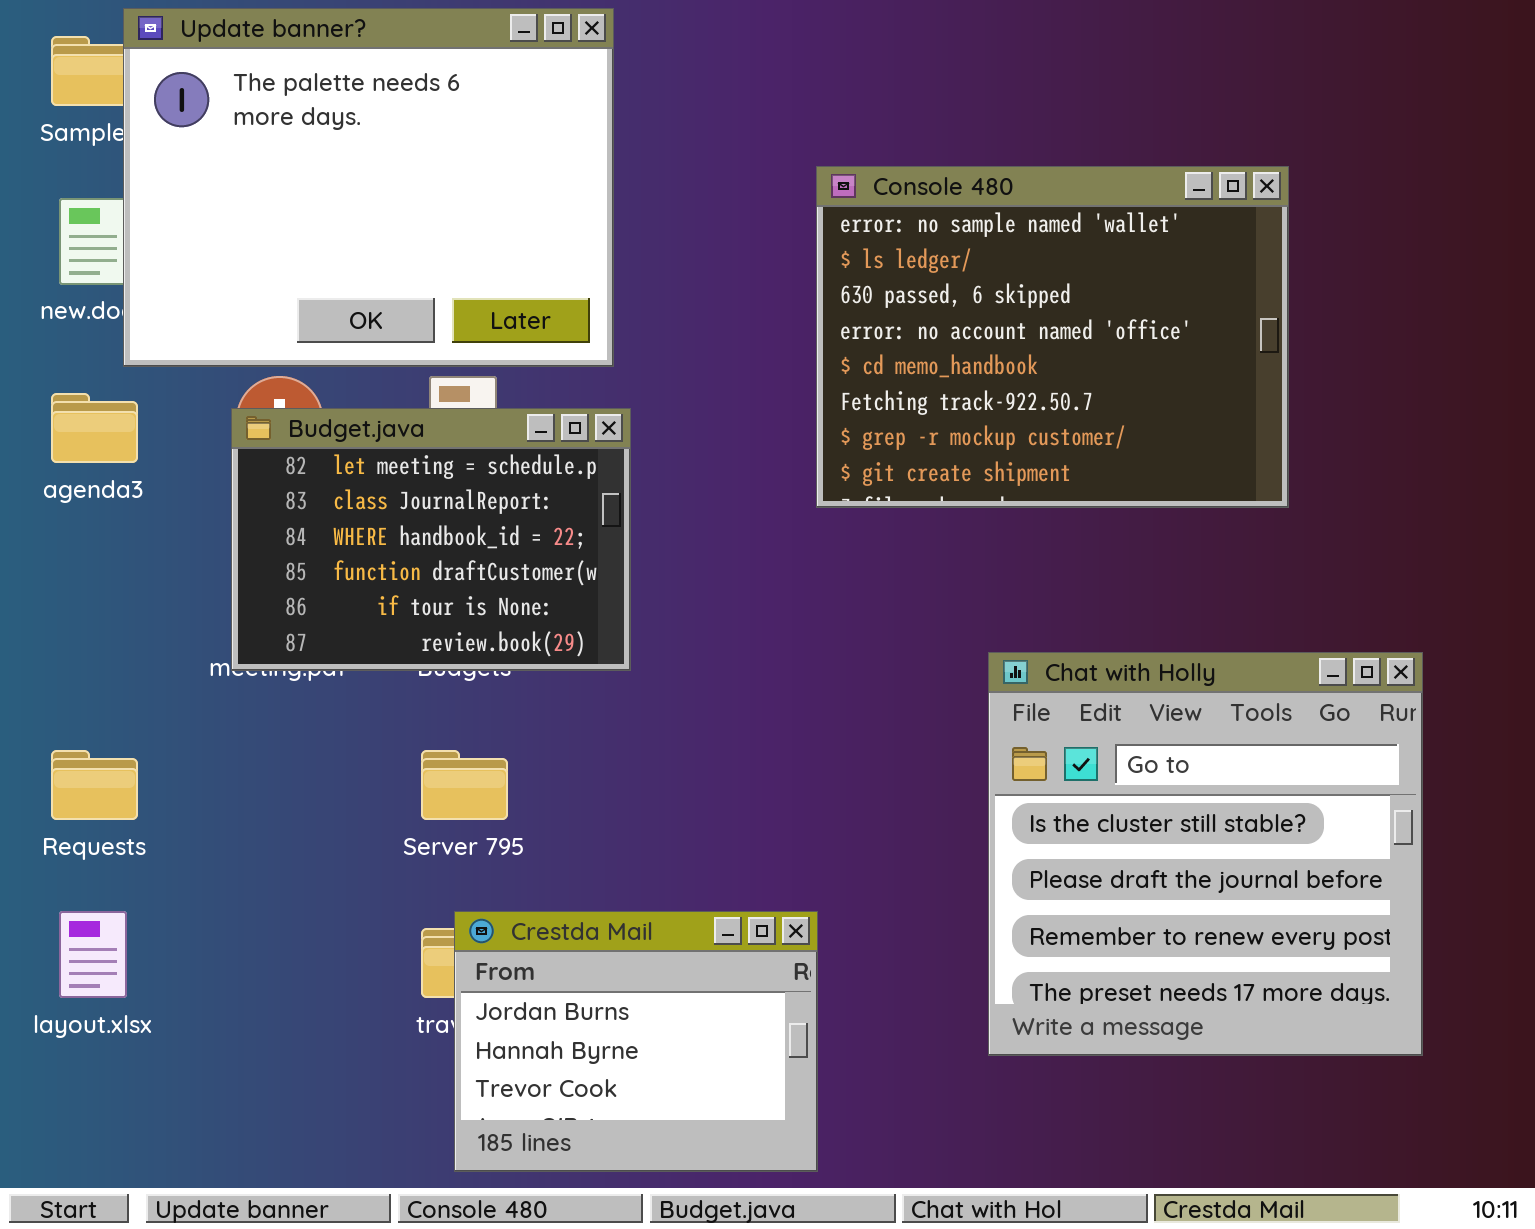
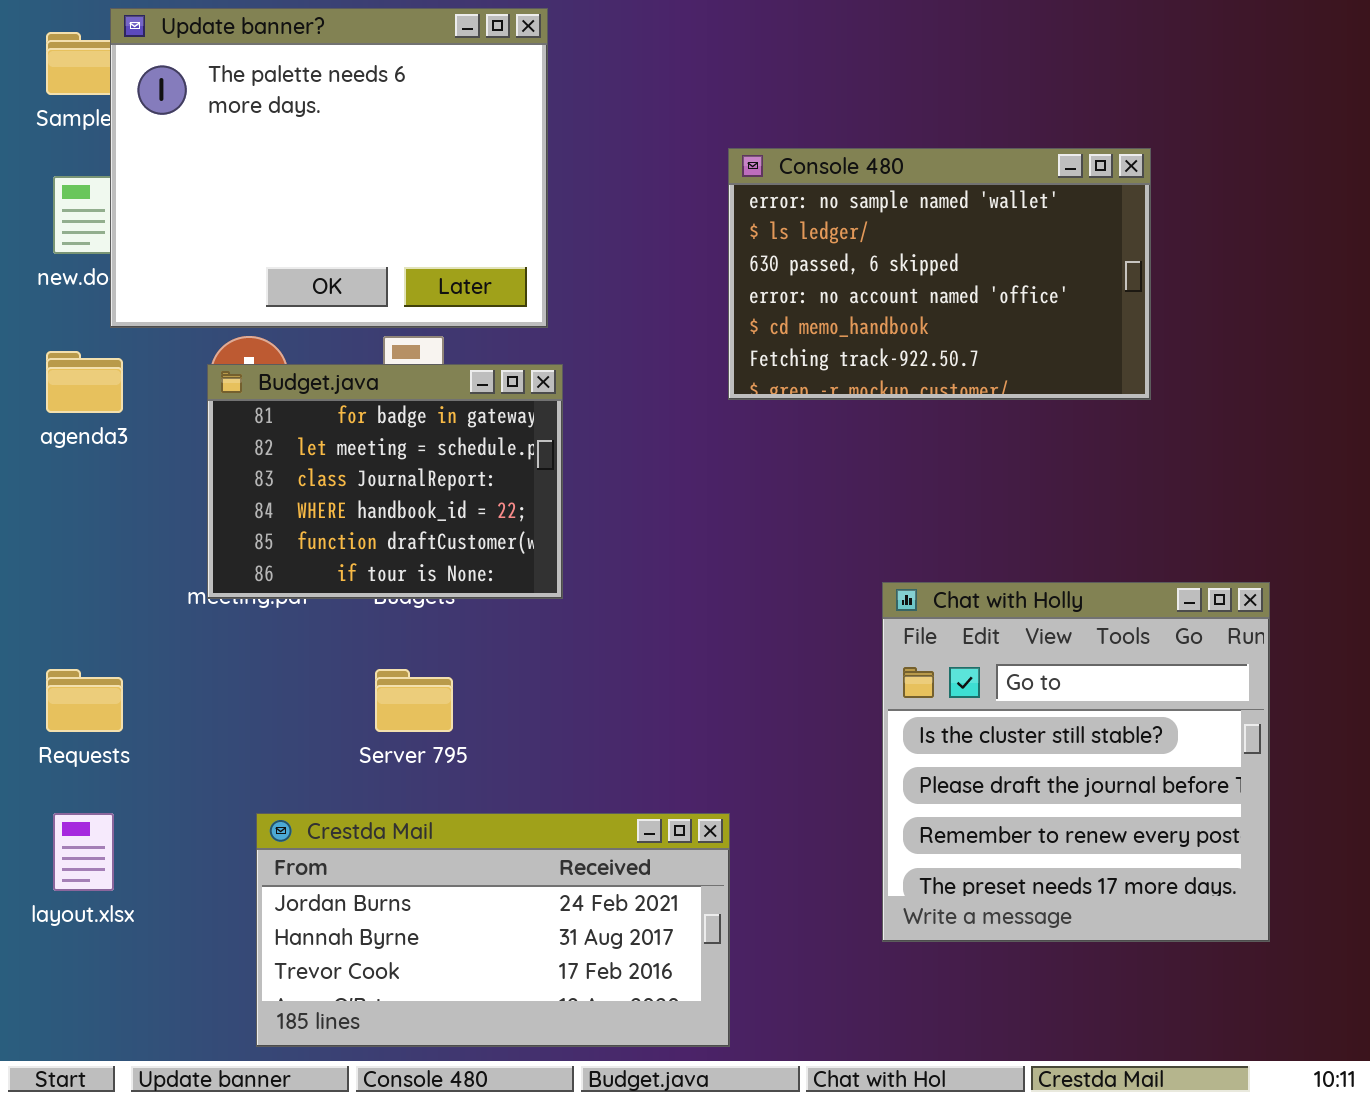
Console 480: [816,166,1289,508] -> [728,148,1151,400], resized
Budget.java: [231,408,631,671] -> [207,364,563,599], scrolled up 1 row
Crestda Mail: [454,911,818,1172] -> [256,813,730,1047], resized

